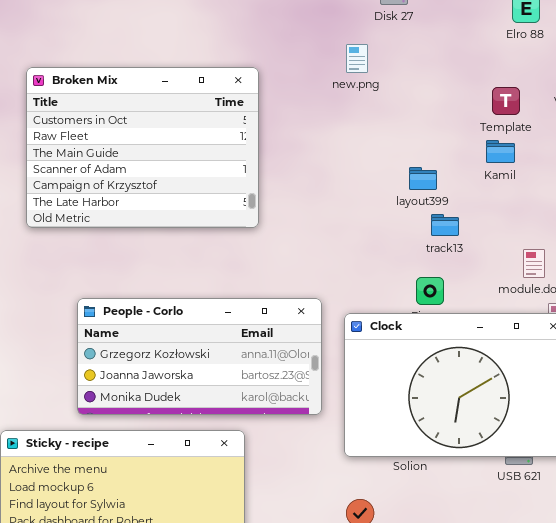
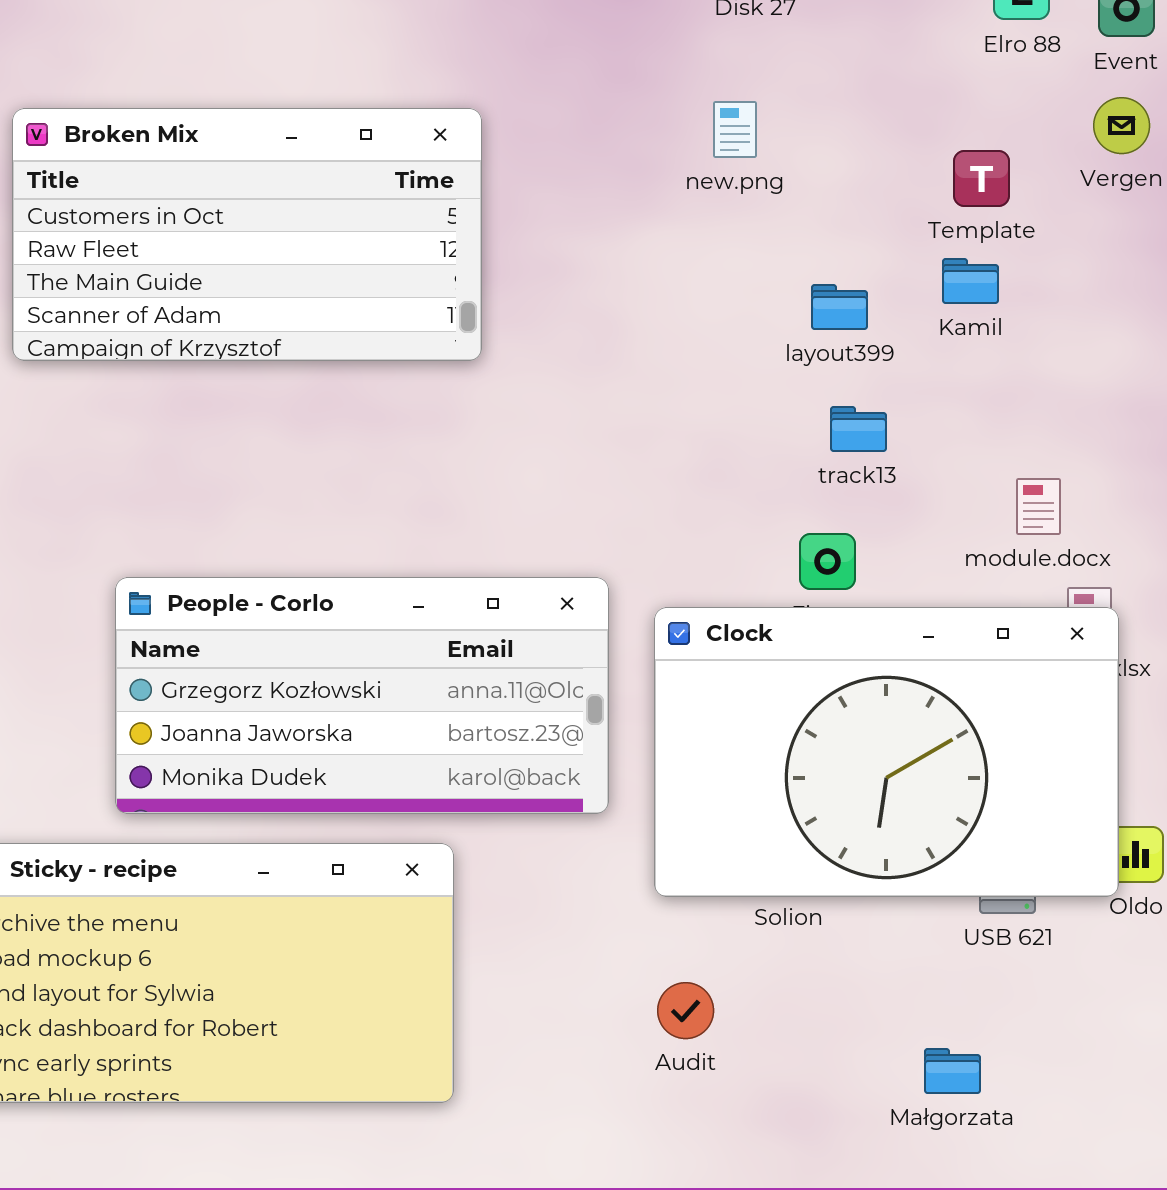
new.png: [346,44,368,73] -> [713,101,757,158], moved
Broken Mix: [26,67,259,228] -> [12,108,482,361], resized
layout399: [409,167,437,190] -> [811,284,868,330], moved

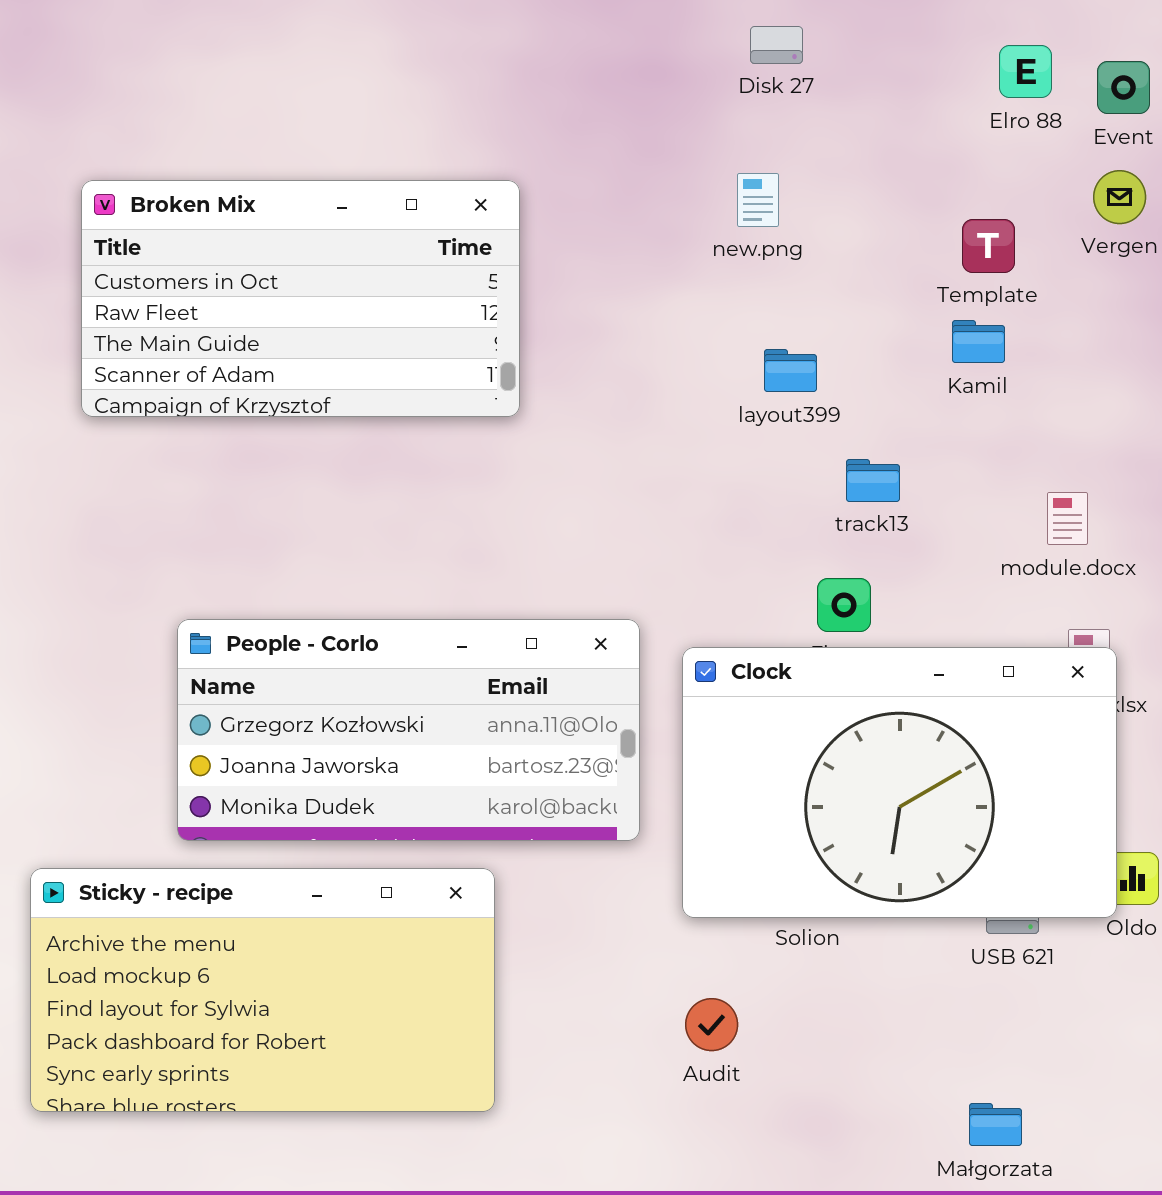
layout399: [811,284,868,330] -> [764,349,817,392], moved
module.docx: [1016,478,1061,535] -> [1047,492,1088,545], moved
Małgorzata: [924,1048,981,1094] -> [969,1103,1022,1146], moved

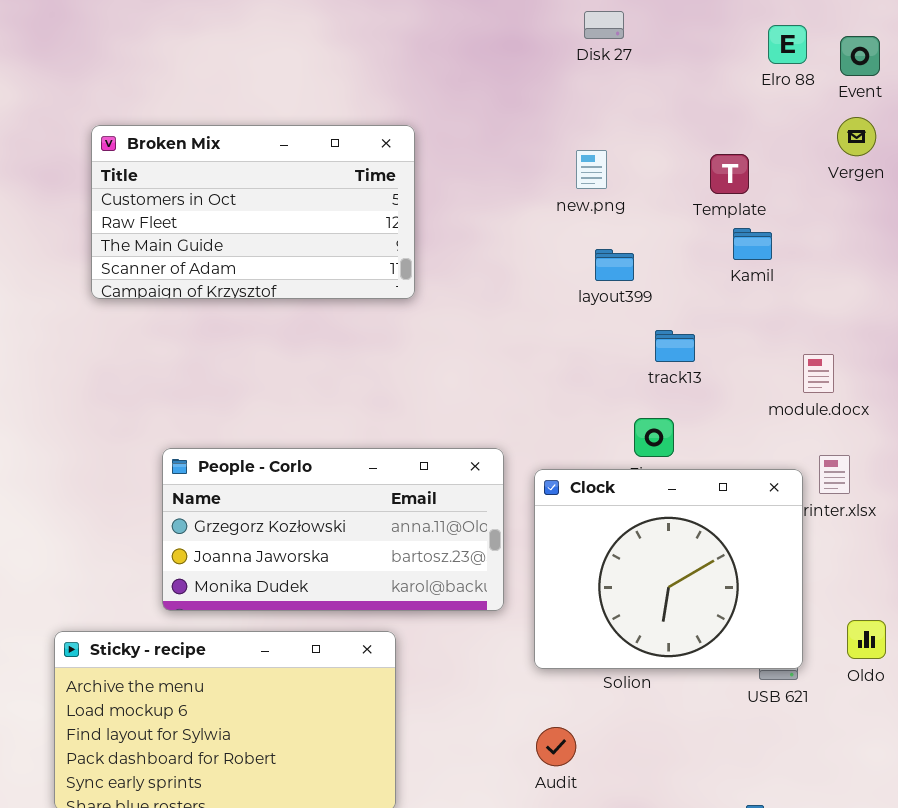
new.png: [737,173,779,227] -> [576,150,607,189], moved
Template: [962,219,1015,273] -> [710,154,749,194], moved
Clock: [682,647,1117,918] -> [534,469,803,669], resized

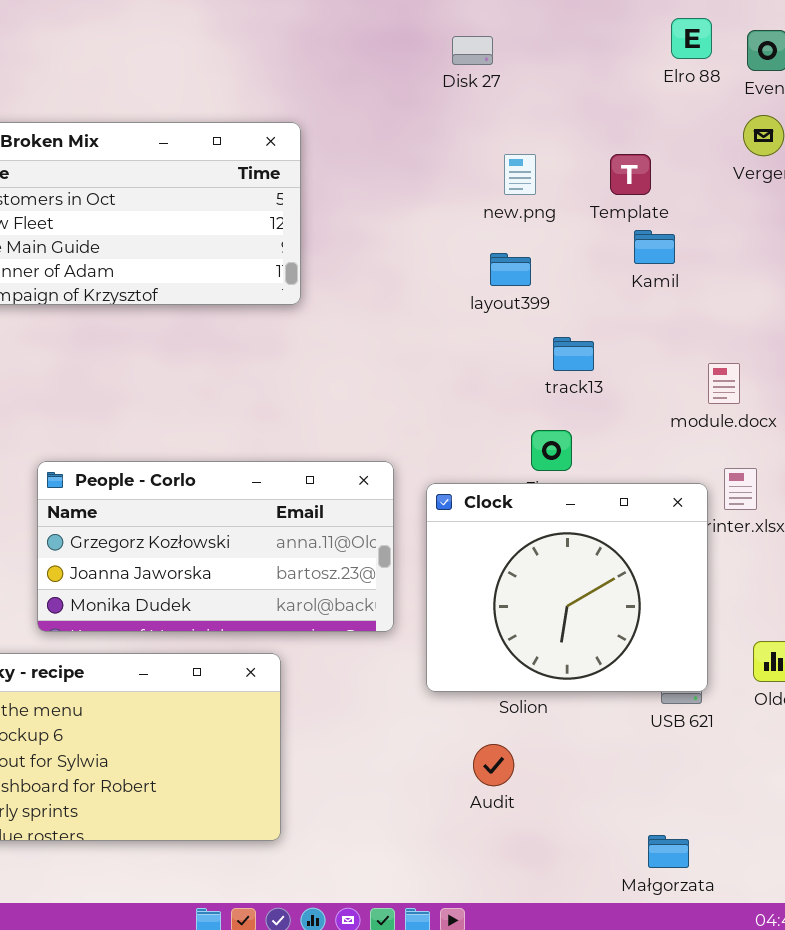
Disk 27: [584,11,624,39] -> [452,36,493,65], moved
new.png: [576,150,607,189] -> [504,154,536,195], moved
Audit: [536,727,576,766] -> [473,744,514,786], moved

